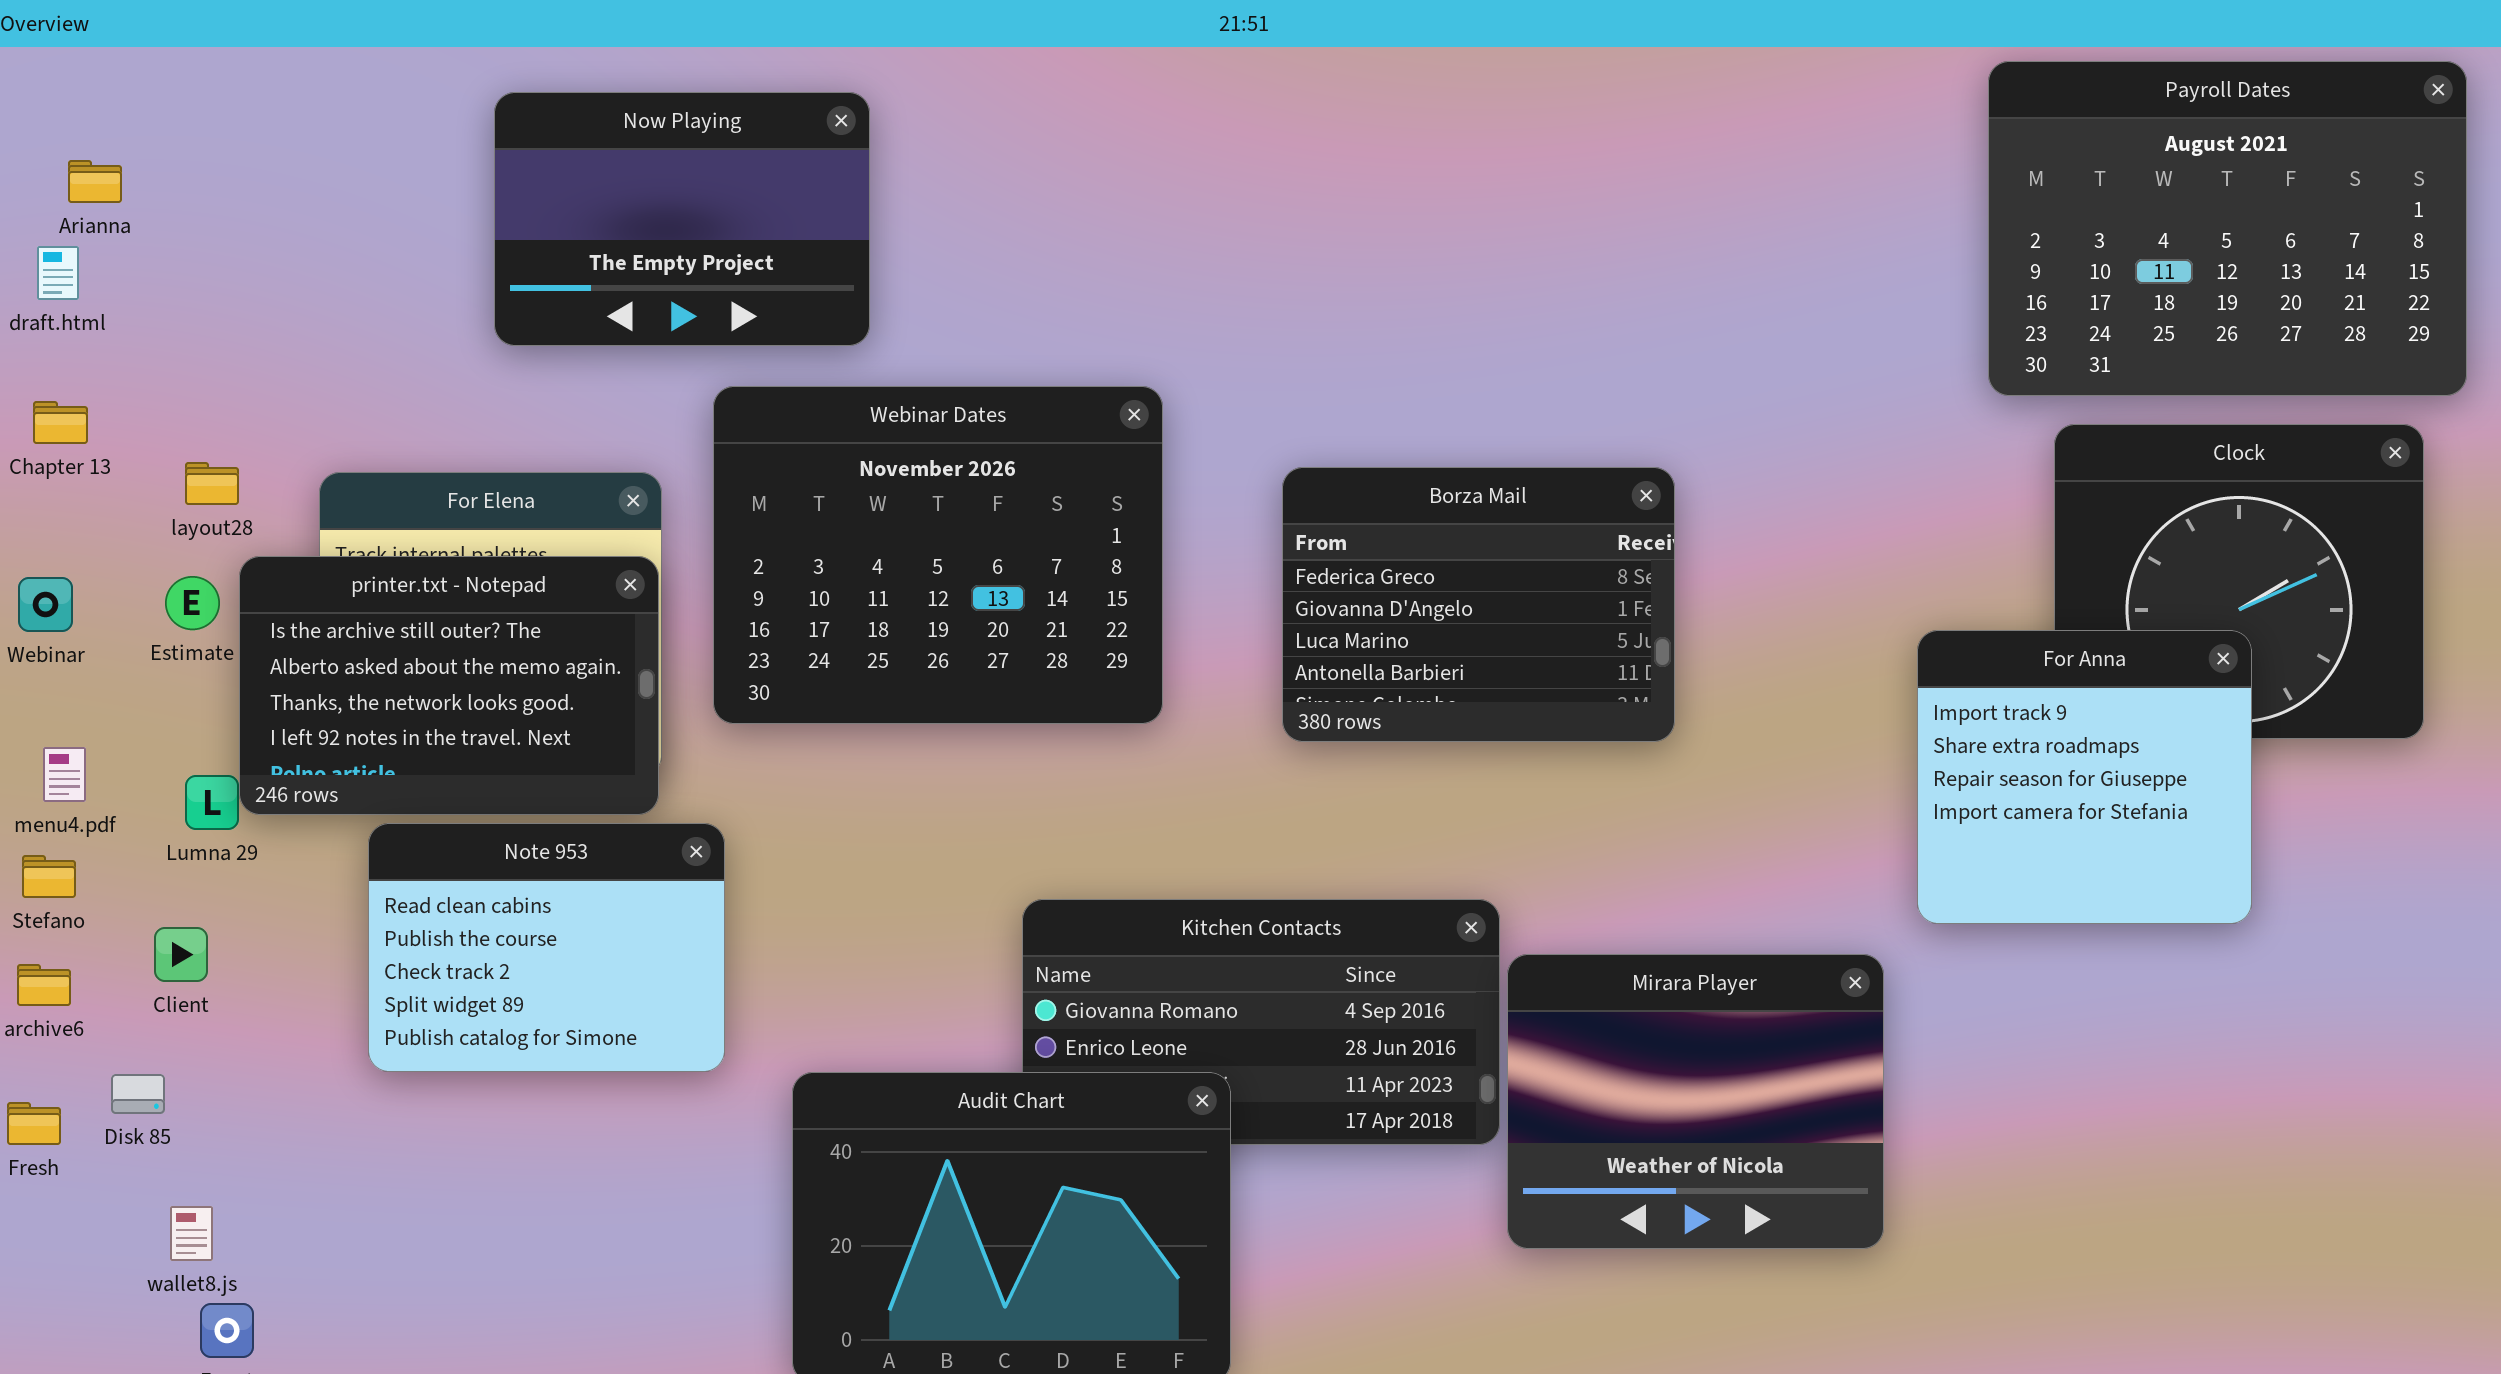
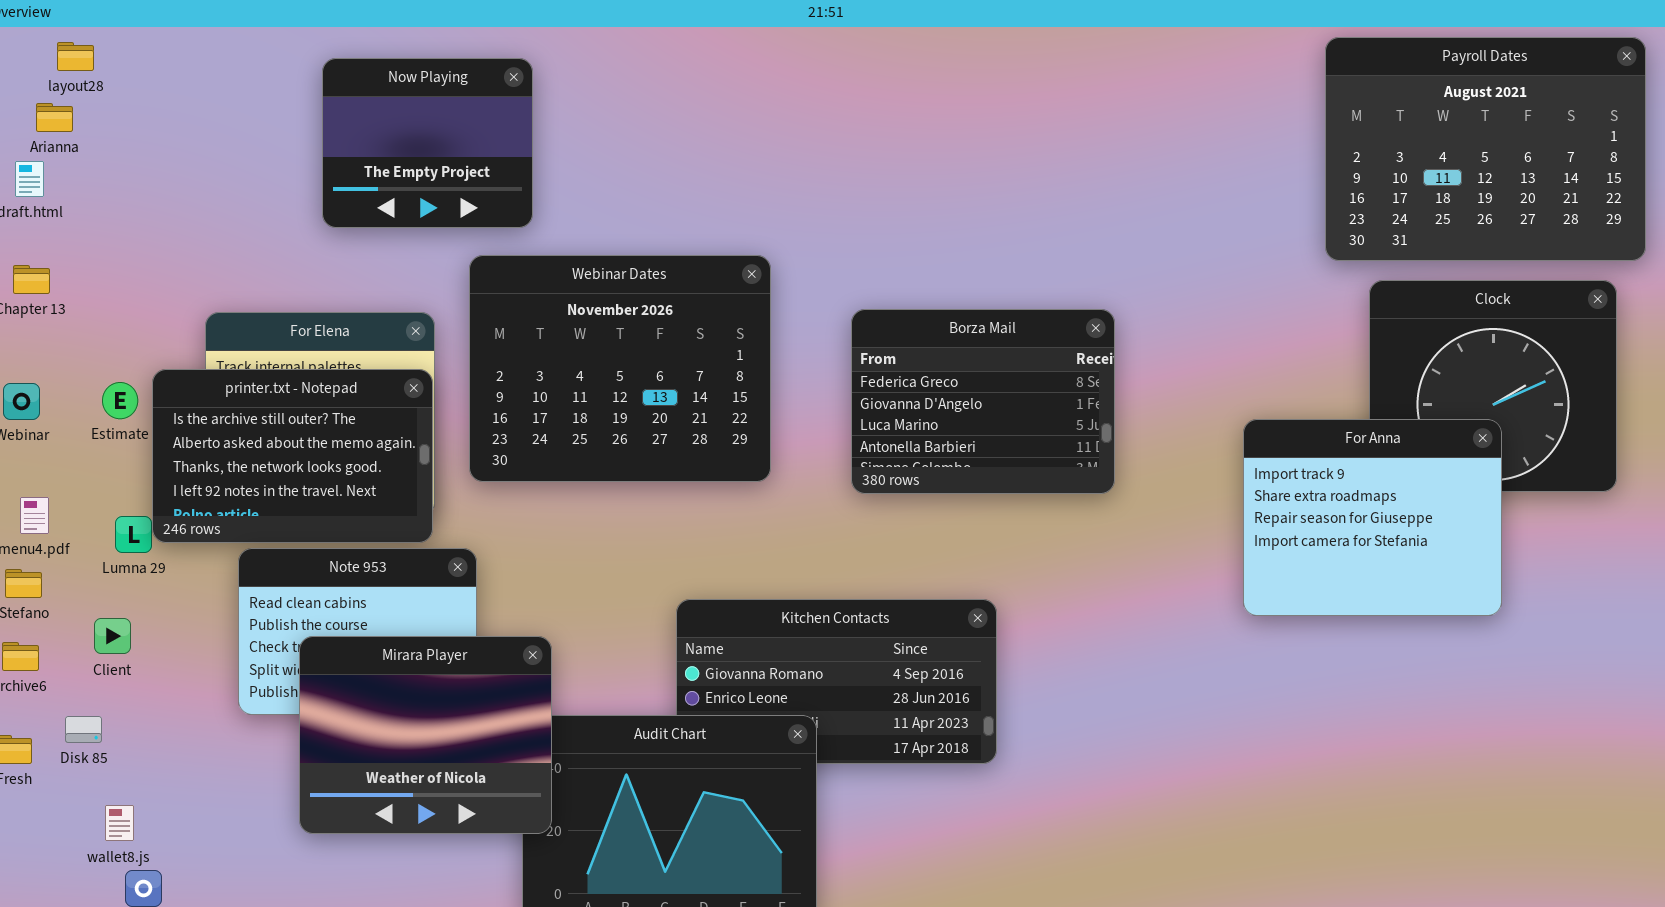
Now Playing: [494,92,870,346] -> [322,58,533,228], resized
layout28: [185,462,239,505] -> [57,42,94,71], moved
For Anna: [1917,630,2252,924] -> [1243,419,1502,616], resized
Mirara Player: [1507,954,1884,1249] -> [299,636,552,834], moved

